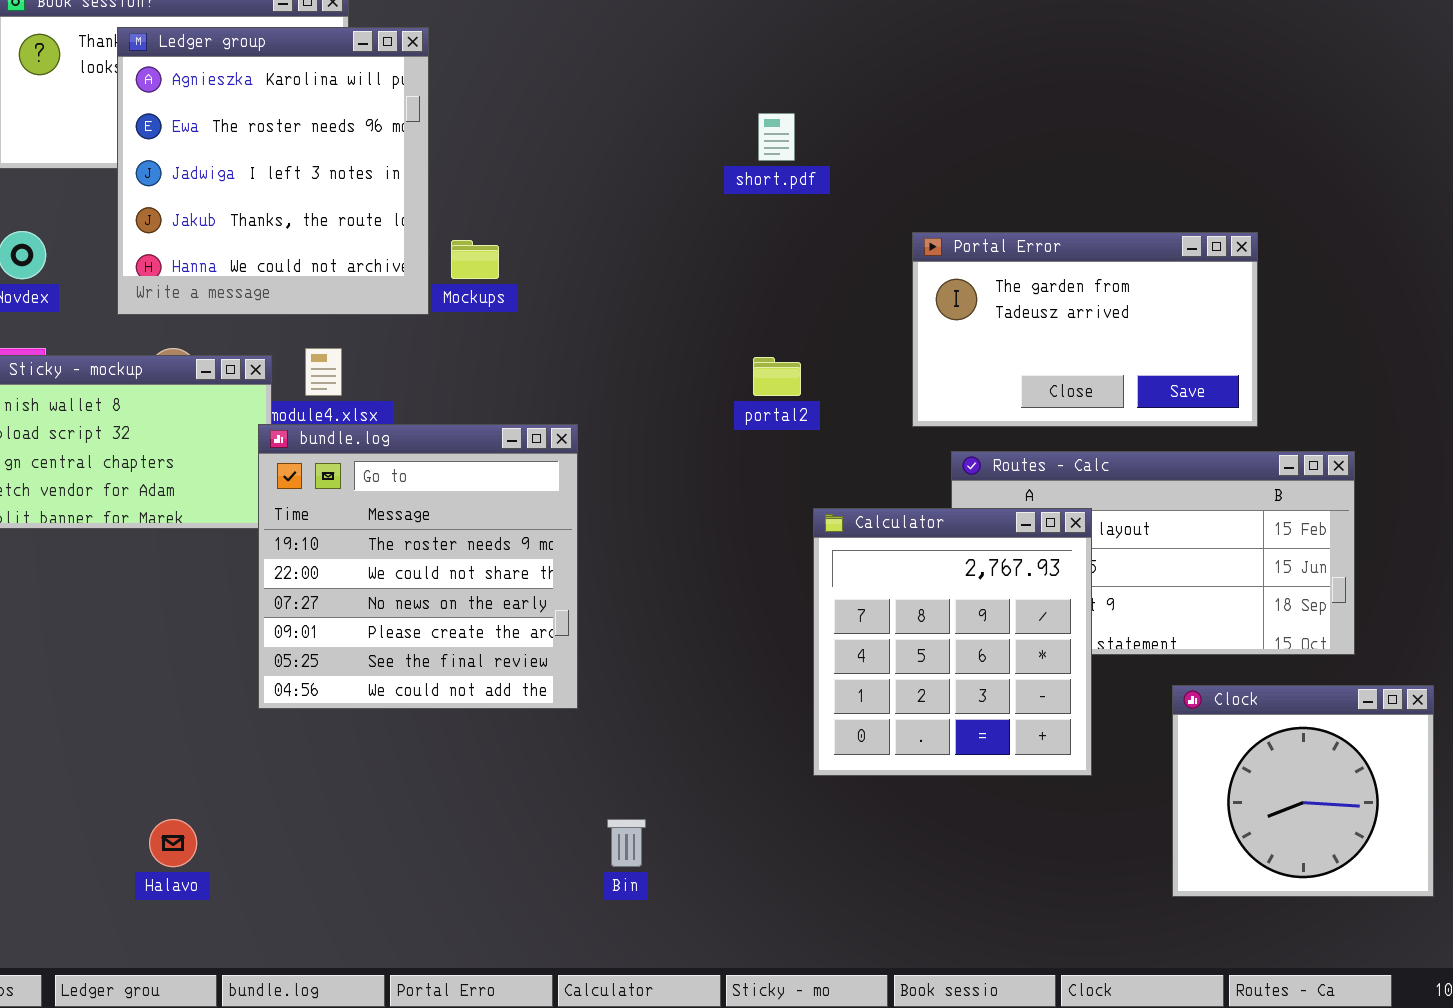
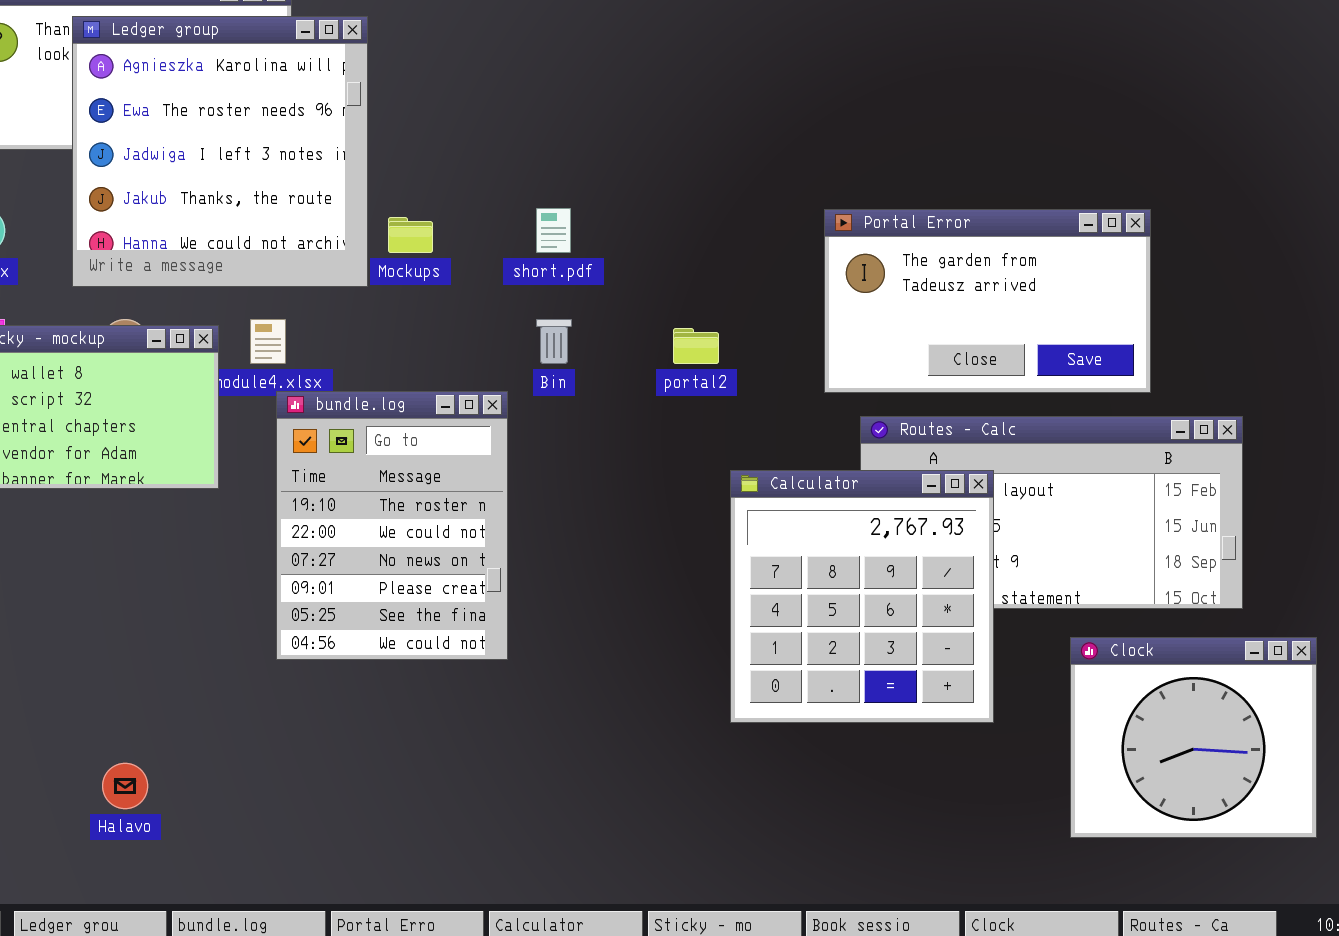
short.pdf: [758,113,795,161] -> [536,208,571,253], moved
bundle.log: [258,424,578,709] -> [276,391,508,660], resized
Bin: [607,819,646,867] -> [536,319,572,364], moved

